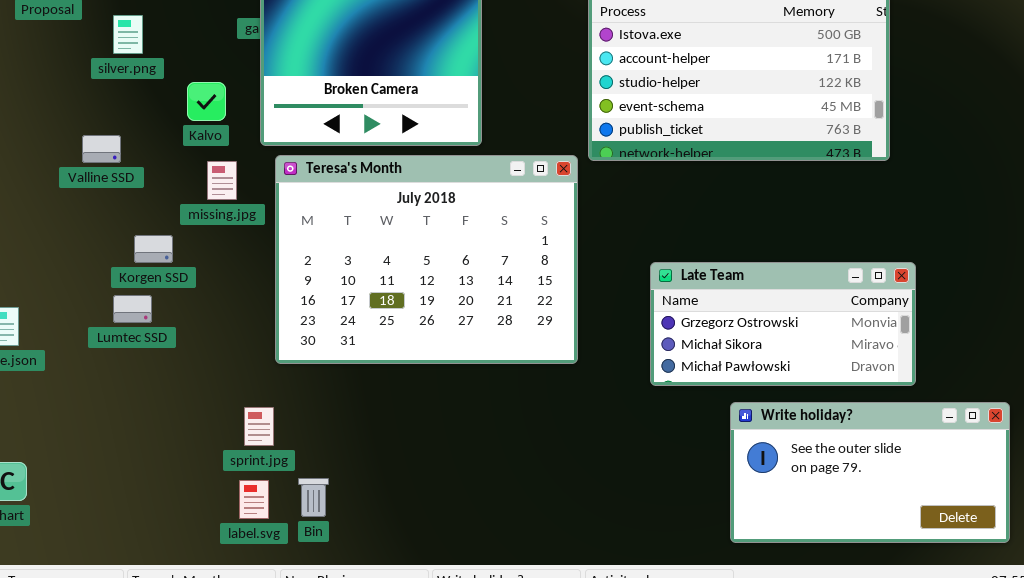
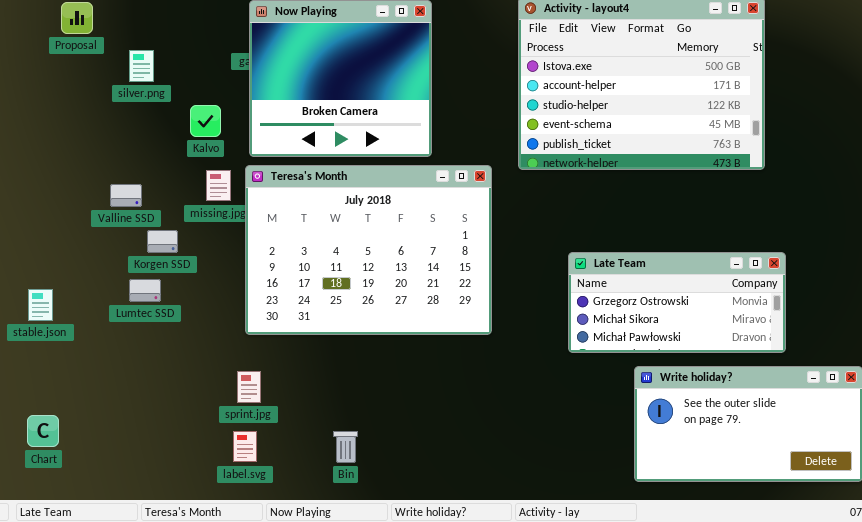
Valline SSD: [82,135,121,163] -> [110,184,142,207], moved
Teresa's Month: [275,155,578,364] -> [245,165,492,335], moved
Bin: [298,478,329,517] -> [333,431,358,463], moved

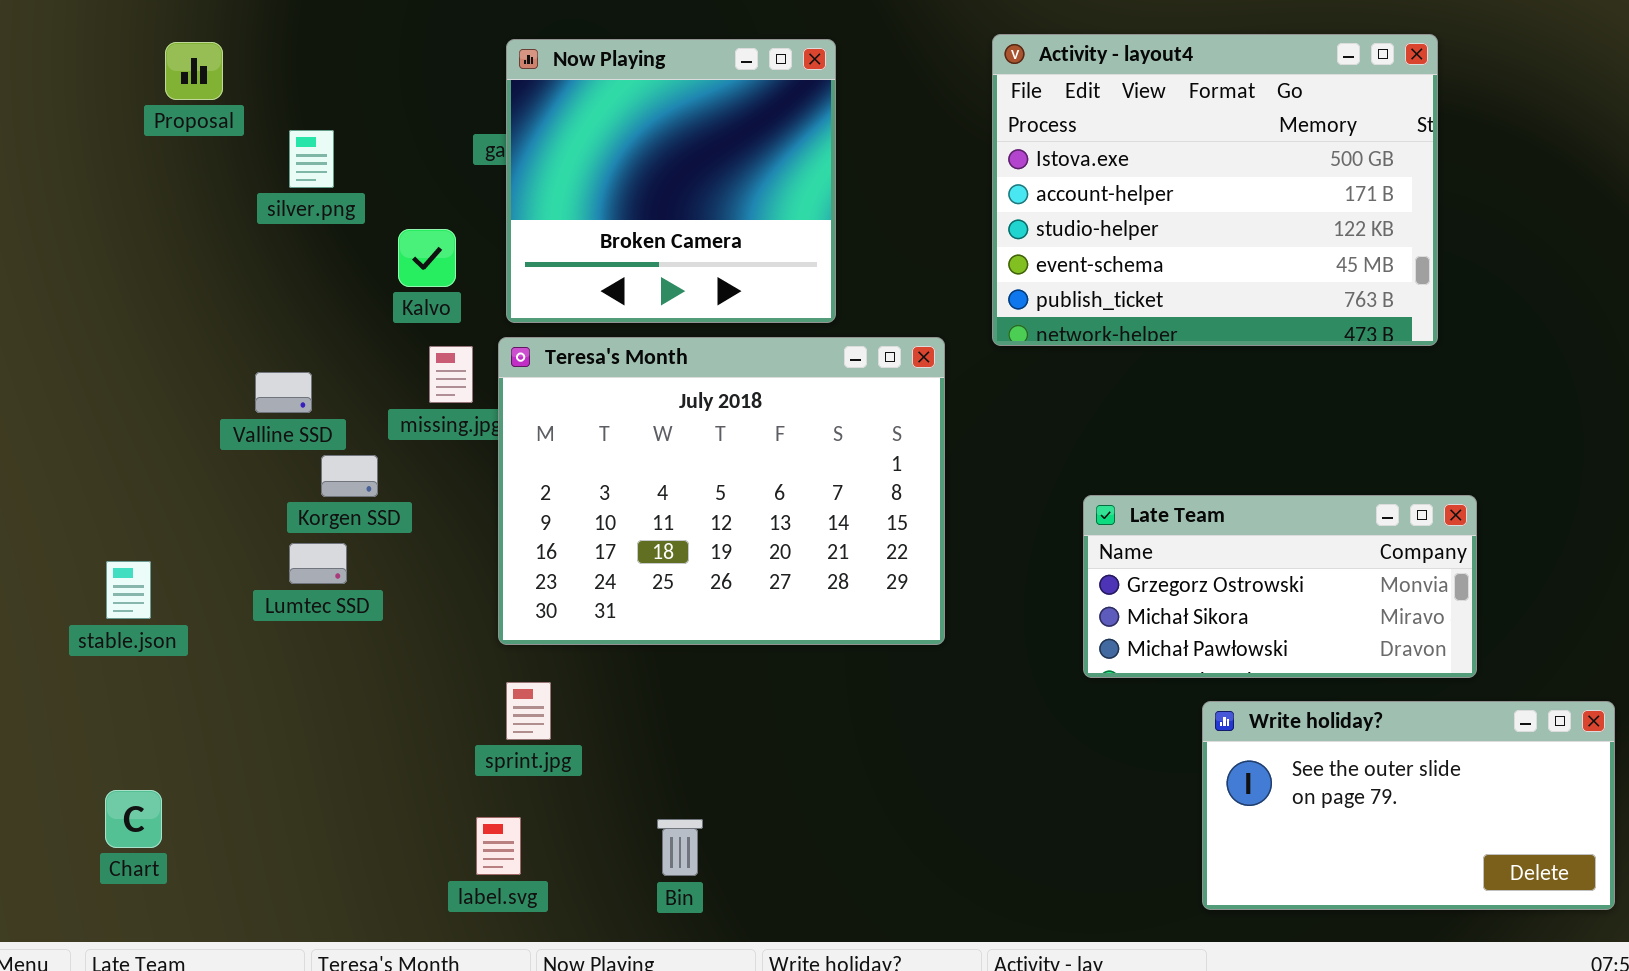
sprint.jpg: [237,371,261,403] -> [506,682,551,740], moved

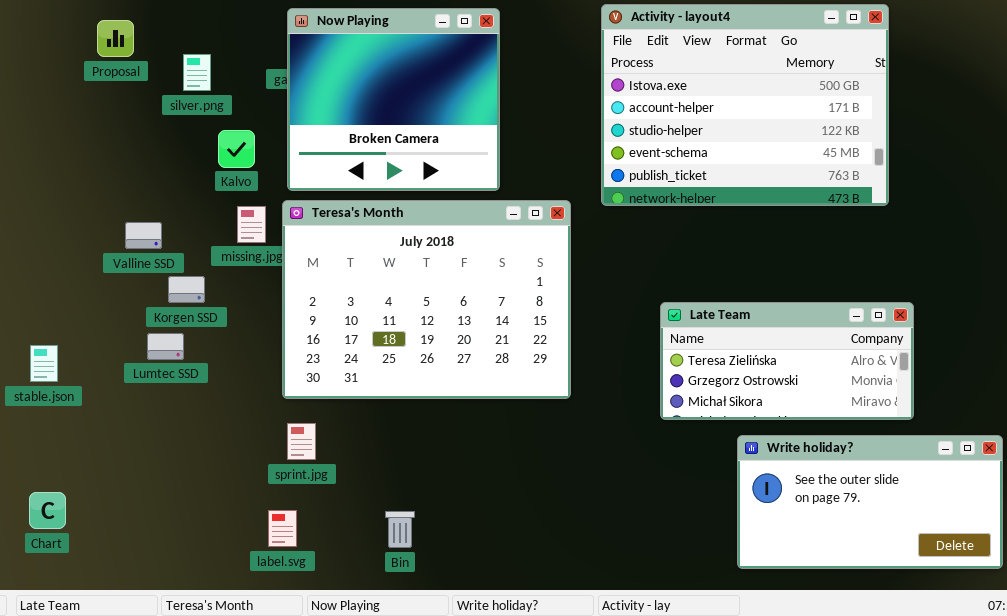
Proposal: [165,42,223,100] -> [97,20,134,57], moved
silver.png: [289,130,334,188] -> [183,54,211,91], moved
Late Team: [1083,495,1477,678] -> [660,302,914,420], scrolled up 1 row

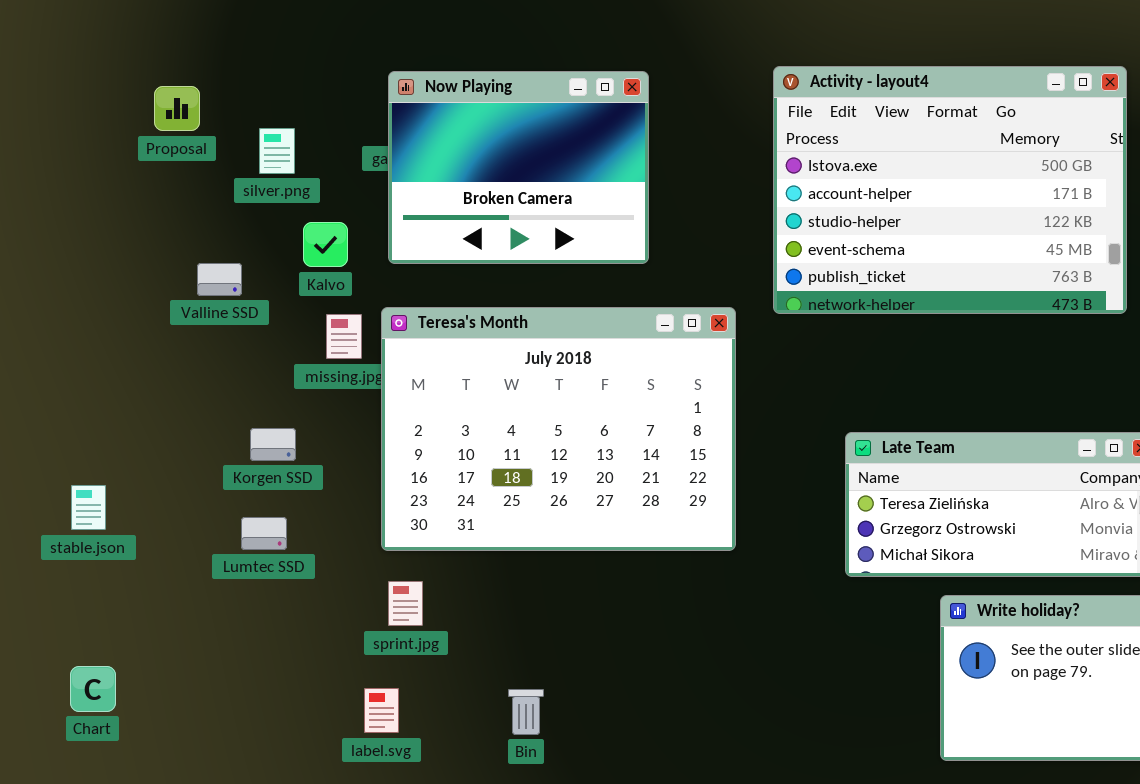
Now Playing: [287,8,500,191] -> [388,71,649,264], resized
Valline SSD: [125,222,162,249] -> [197,263,242,296], moved
Korgen SSD: [168,276,205,303] -> [250,428,296,461], moved
Lumtec SSD: [147,333,184,360] -> [241,517,287,550], moved

